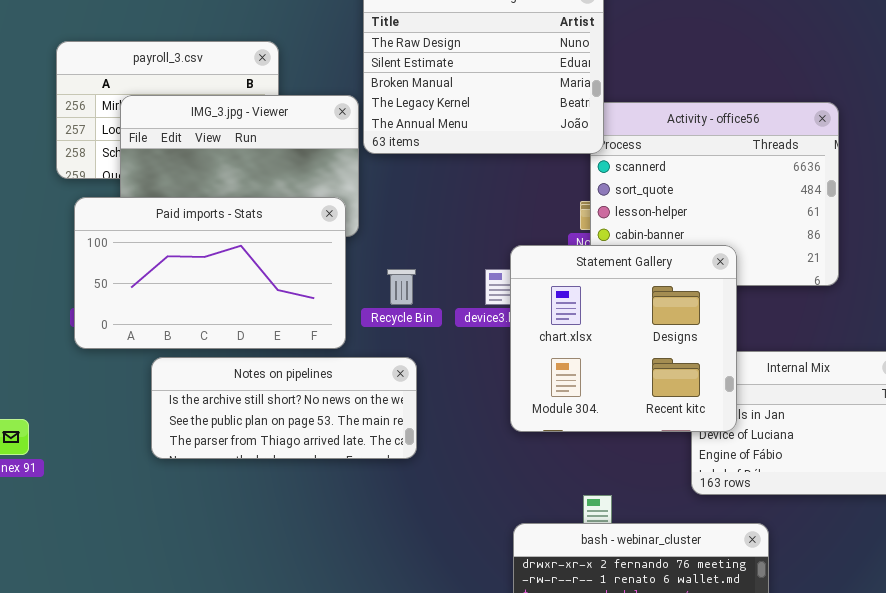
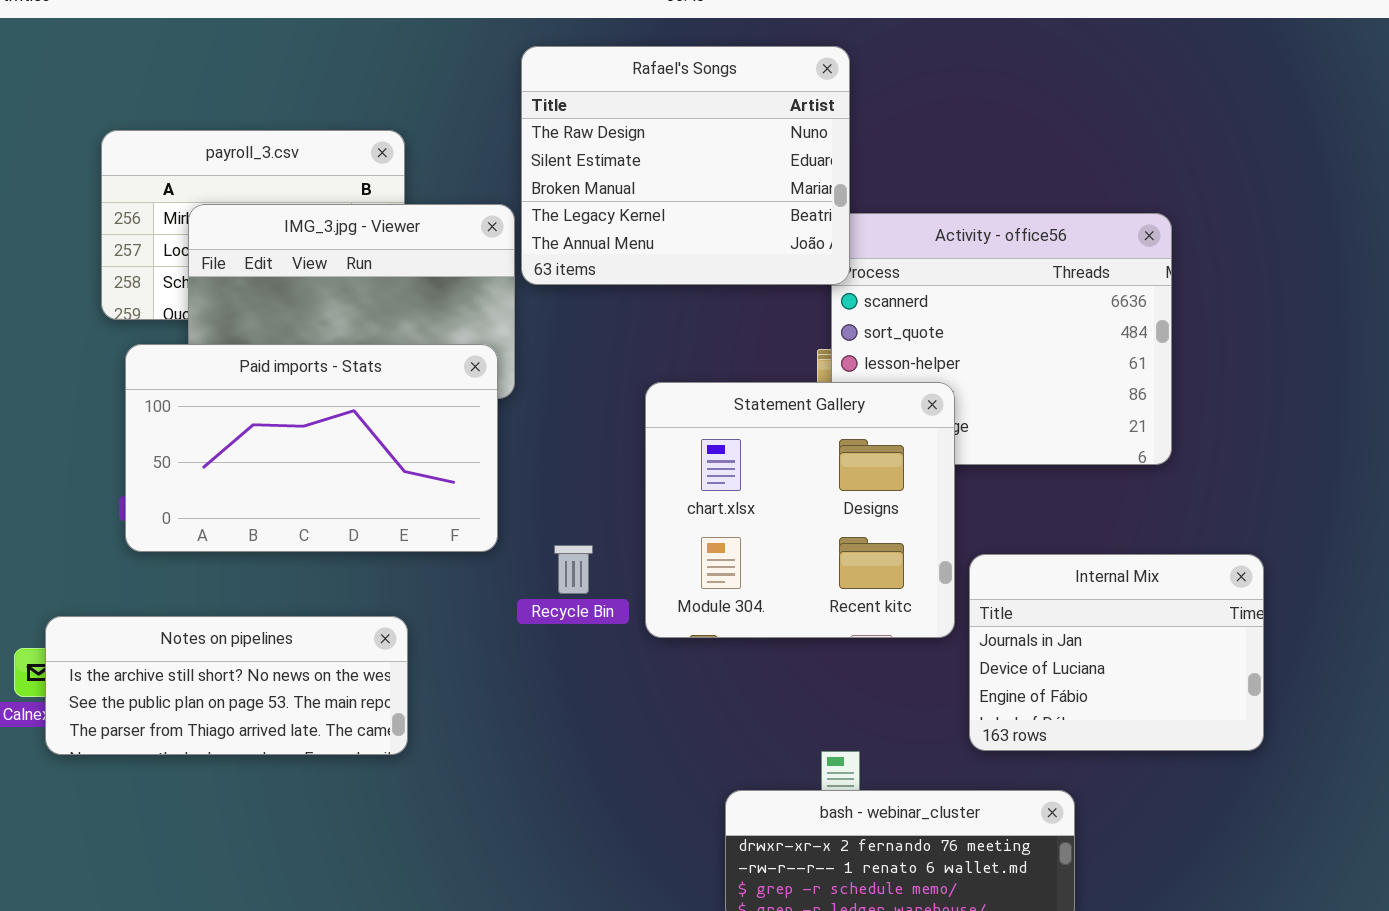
Statement Gallery: [510,245,737,432] -> [645,382,955,638], moved
Recycle Bin: [387,269,416,305] -> [554,545,593,594], moved
Notes on pipelines: [151,357,417,459] -> [45,616,408,755], moved

